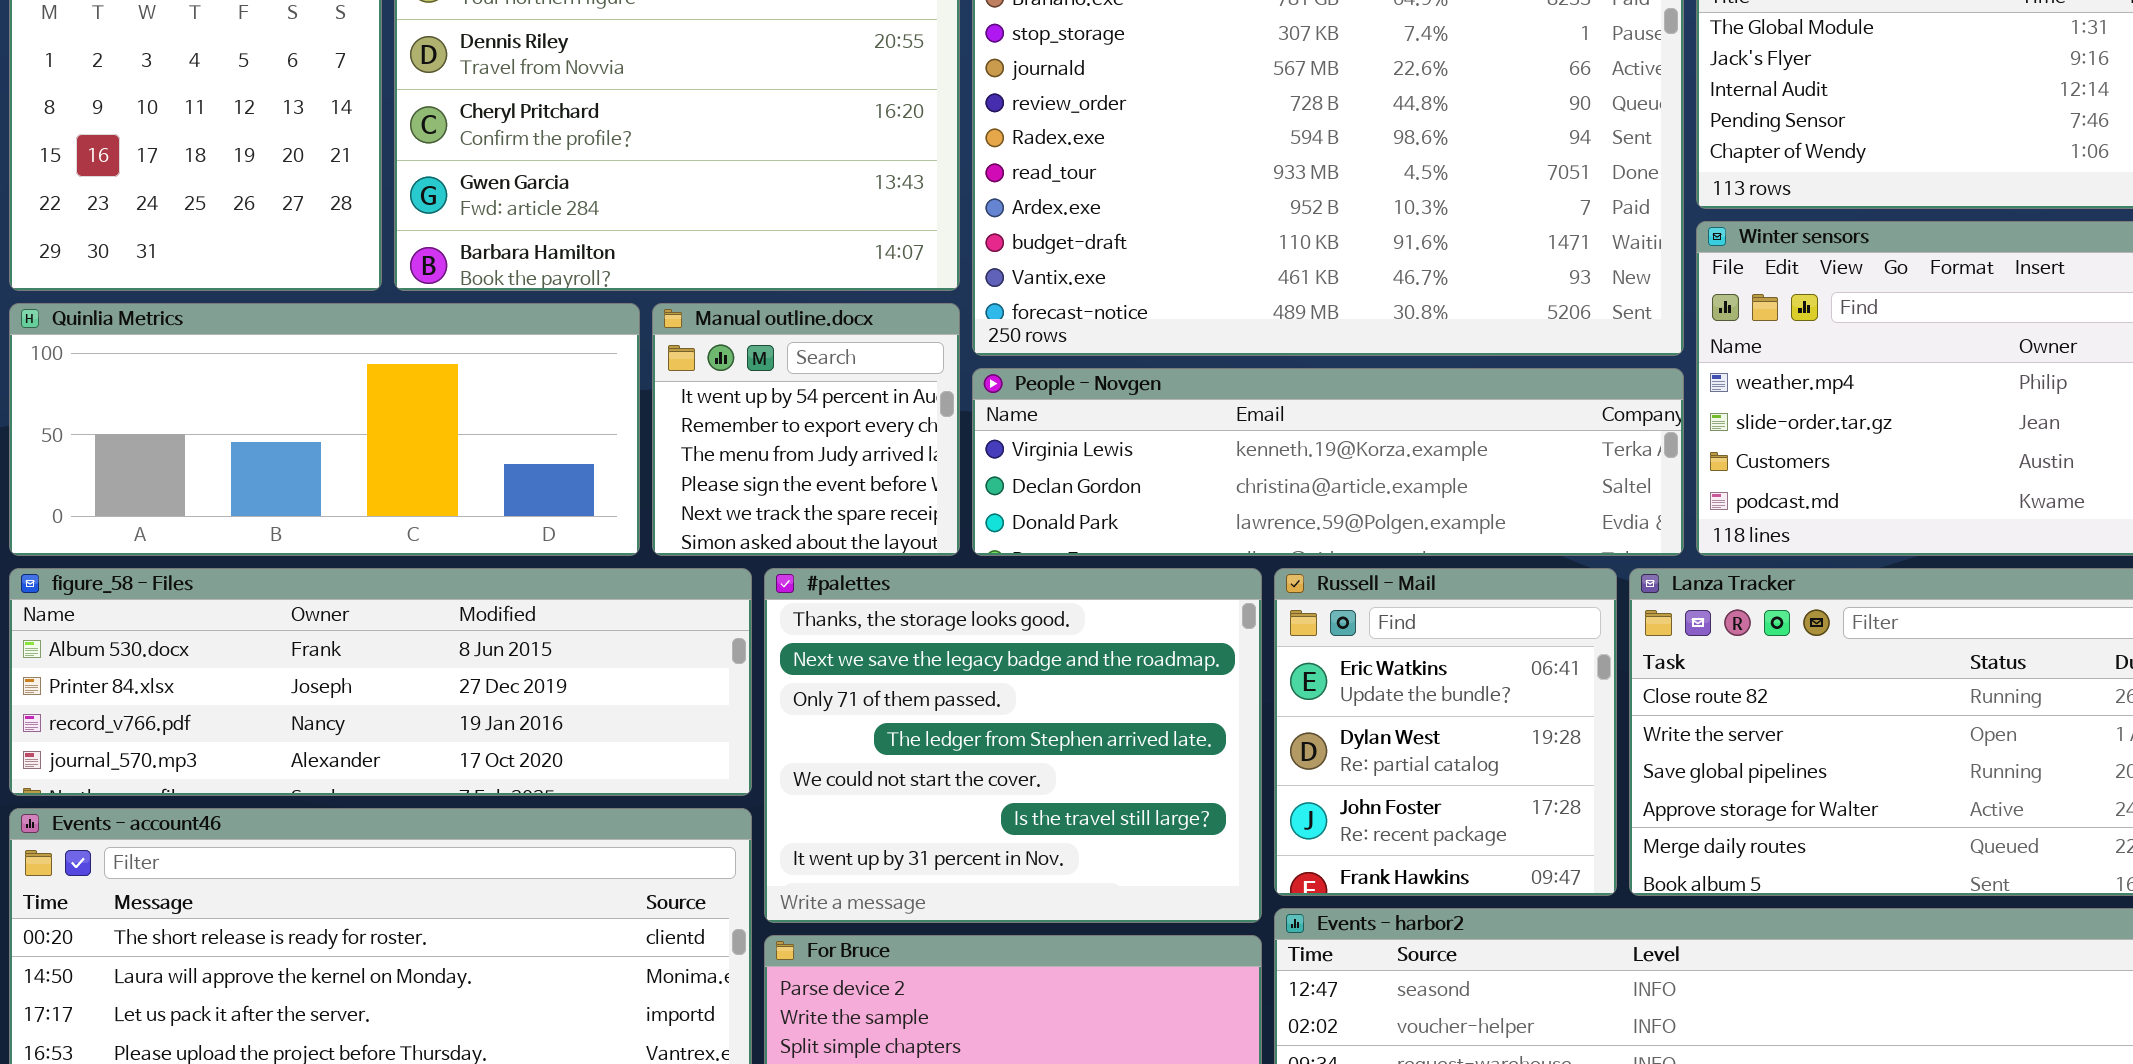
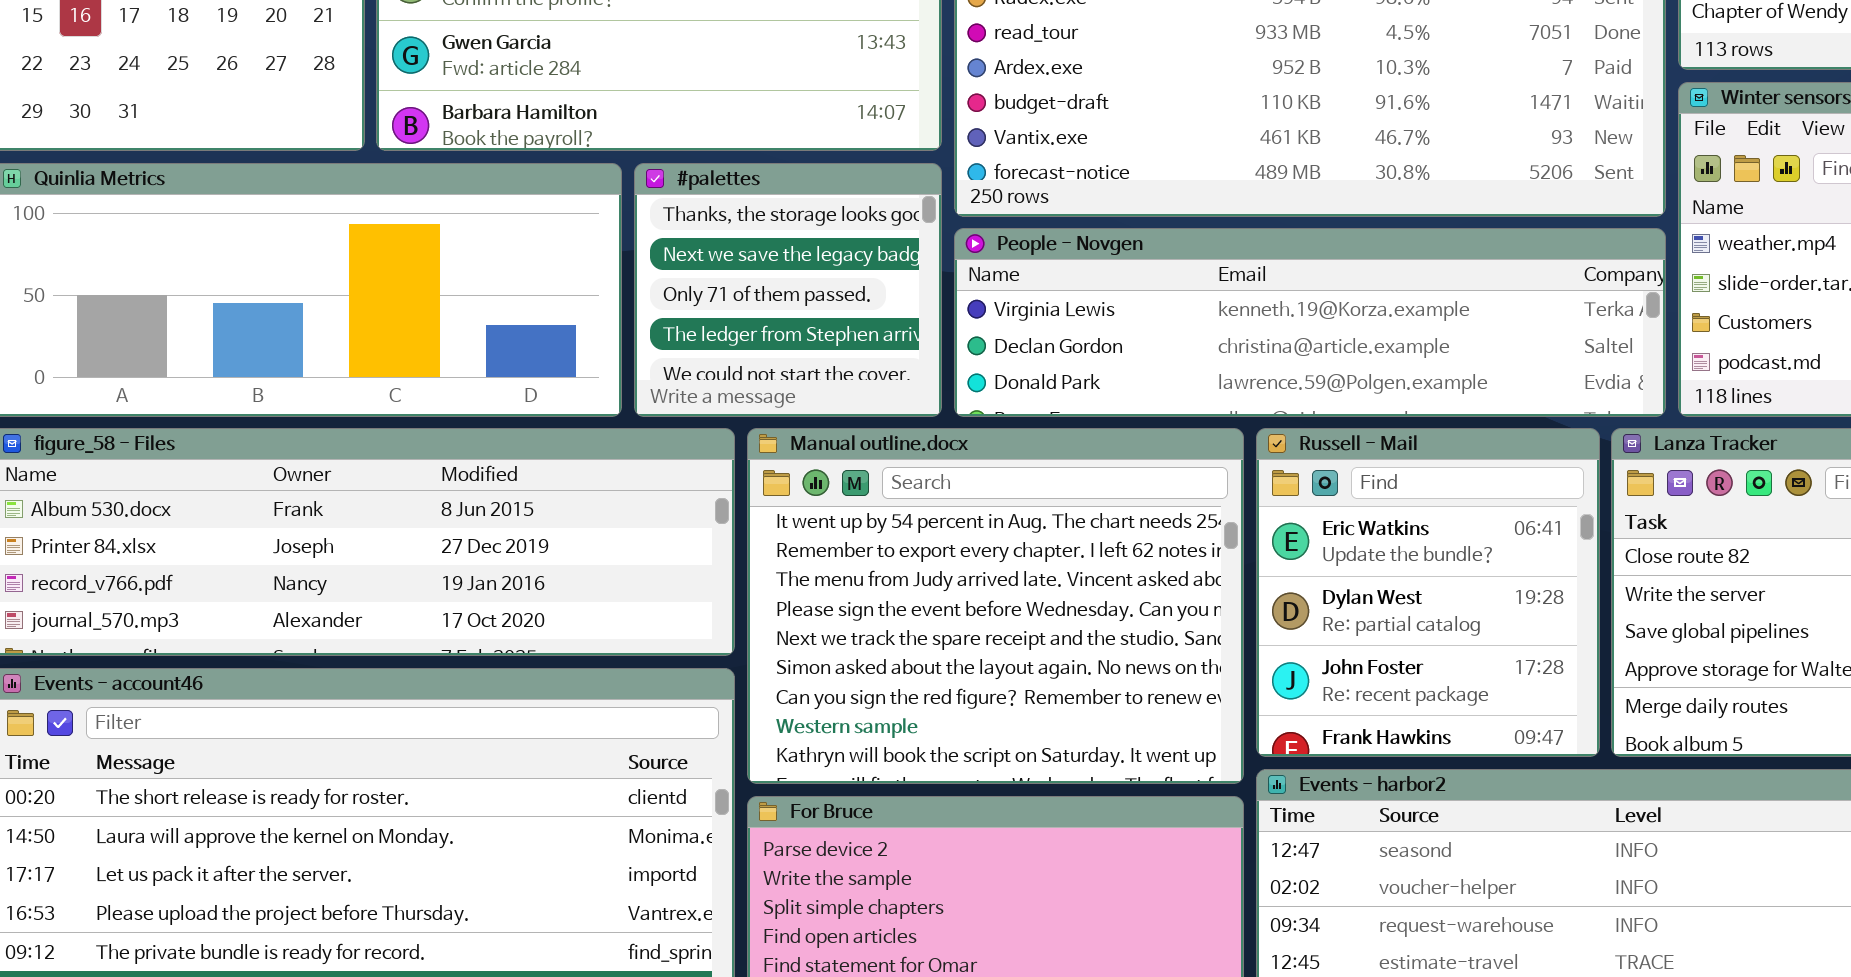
Manual outline.docx: [652,303,960,556] -> [747,428,1244,784], moved, resized
#palettes: [764,568,1262,923] -> [634,163,942,417], moved, resized

